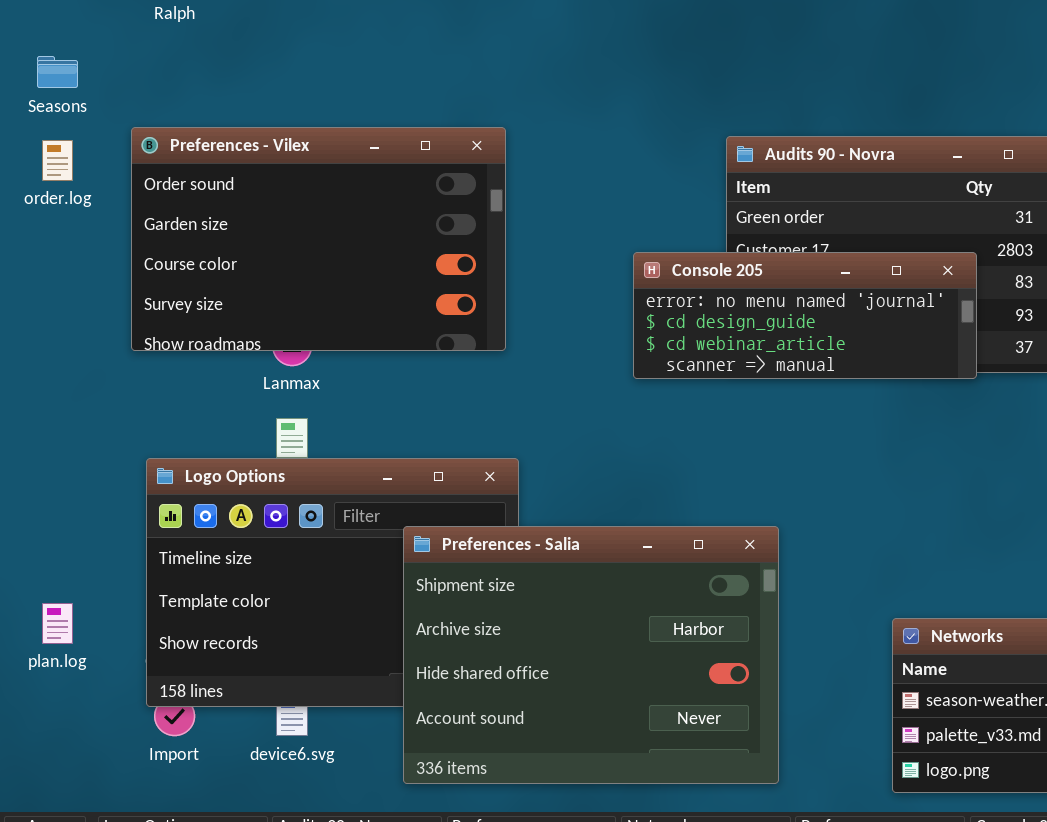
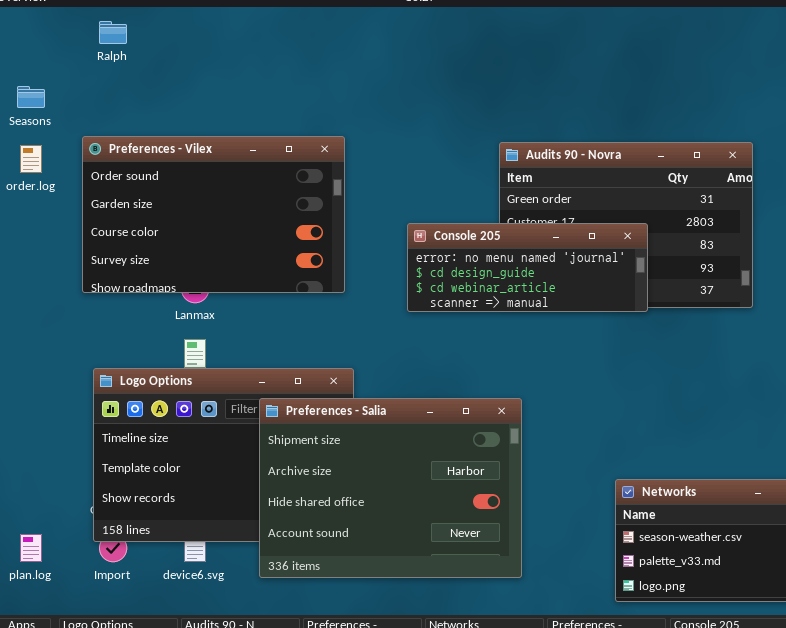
Console 205: [633,252,977,379] -> [407,223,648,312], moved
Preferences - Salia: [403,526,779,784] -> [259,398,522,578], moved
plan.log: [42,603,73,644] -> [20,534,42,562], moved

